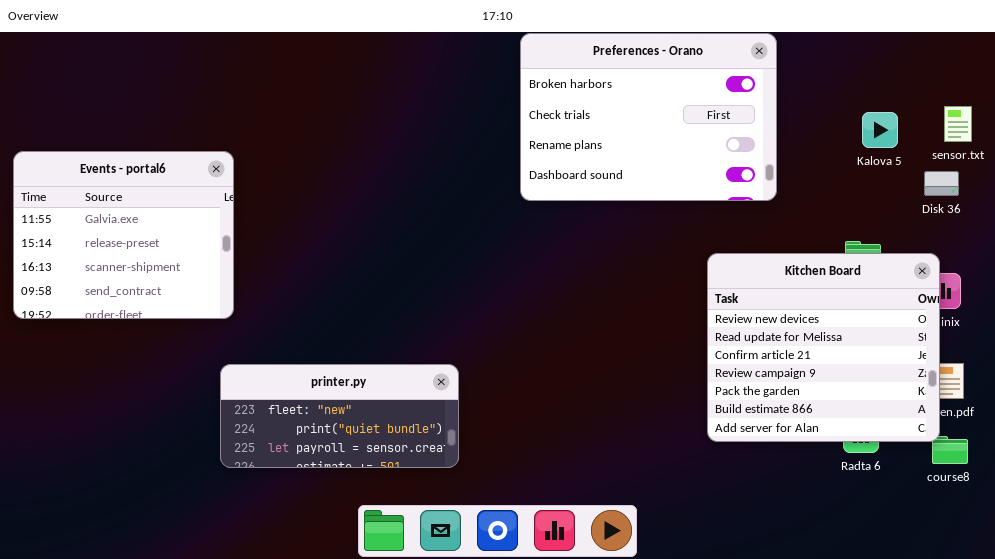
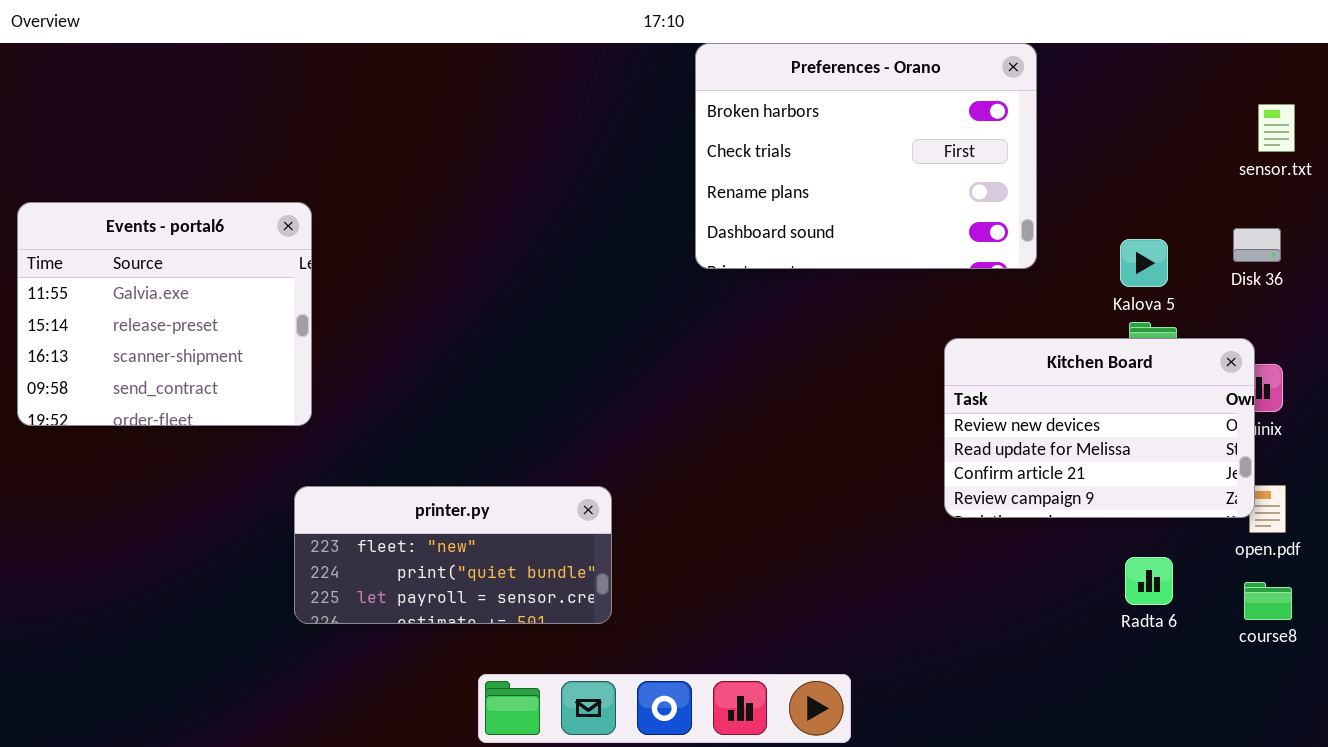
sensor.txt: [944,106,972,142] -> [1258,104,1295,152], moved
Kalova 5: [862,112,898,148] -> [1120,239,1168,287], moved
Kitchen Board: [707,253,940,442] -> [944,338,1255,518], resized

